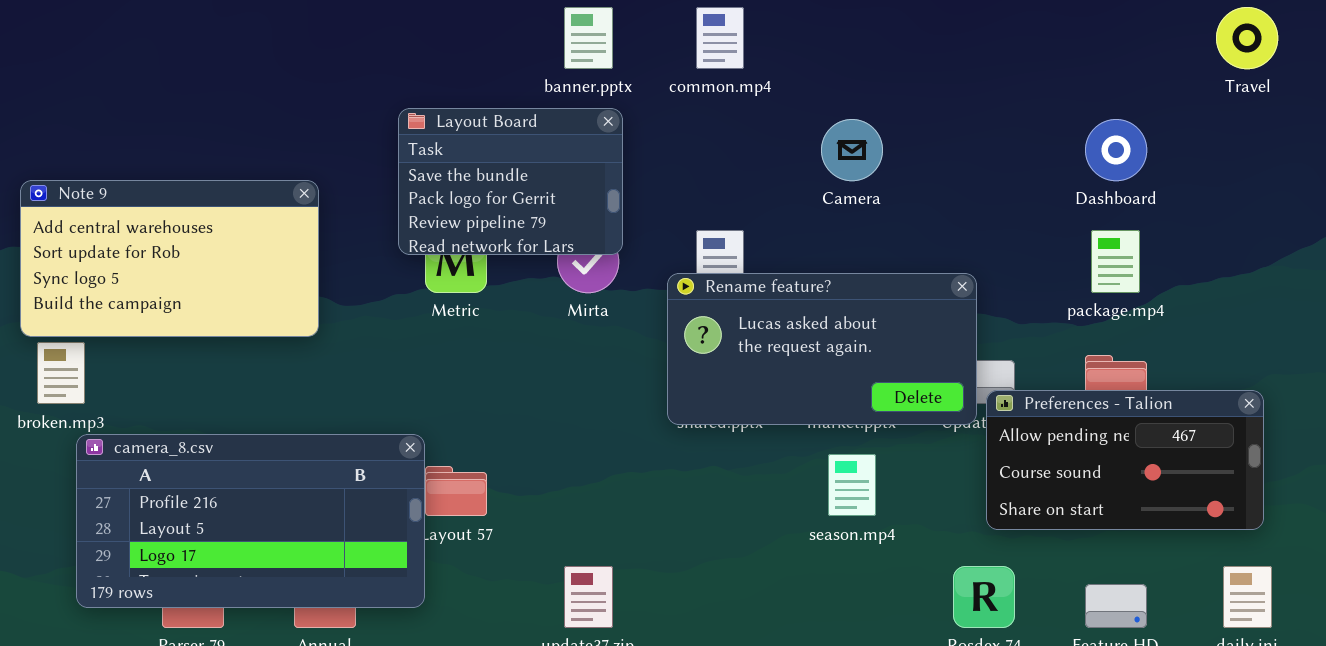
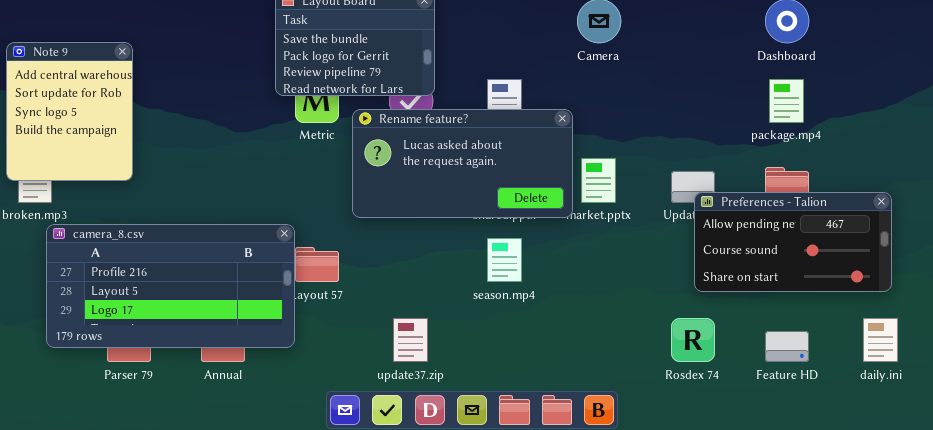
Note 9: [20,180,319,337] -> [6,42,133,181], resized
Rename feature?: [667,273,977,425] -> [352,109,573,218], moved
season.mp4: [828,454,876,516] -> [487,238,522,282], moved

